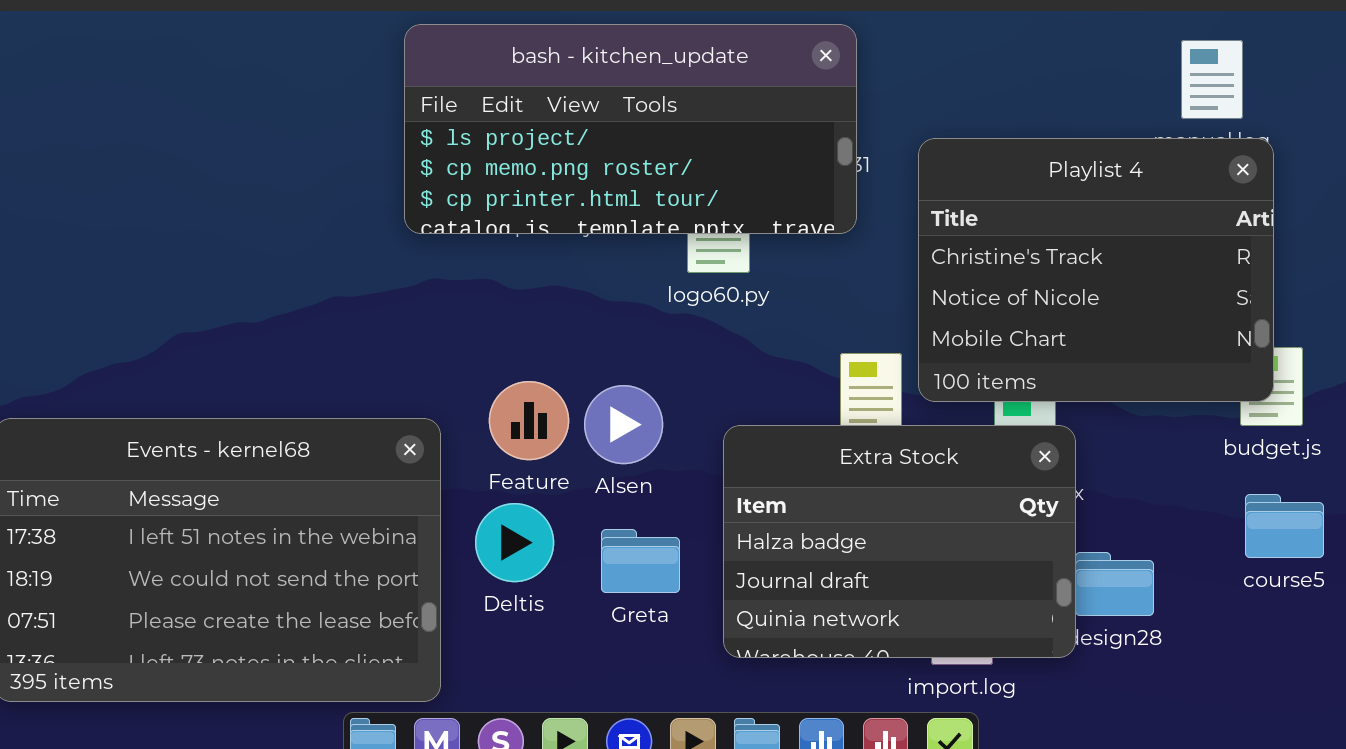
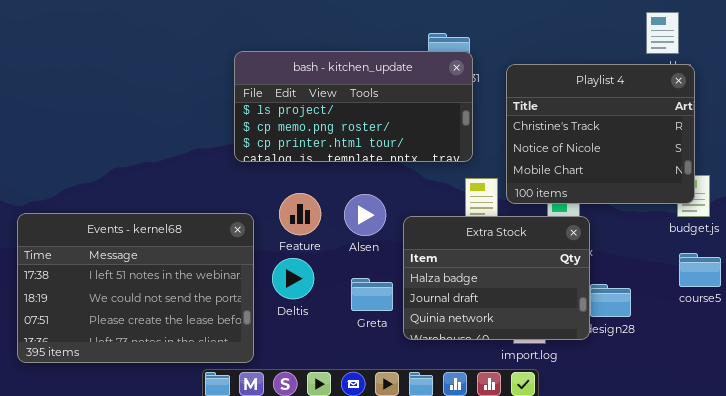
bash - kitchen_update: [404,24,857,234] -> [234,51,473,162], moved
Alsen: [584,385,663,464] -> [344,194,386,236], moved
Greta: [601,529,680,593] -> [351,278,393,311], moved

